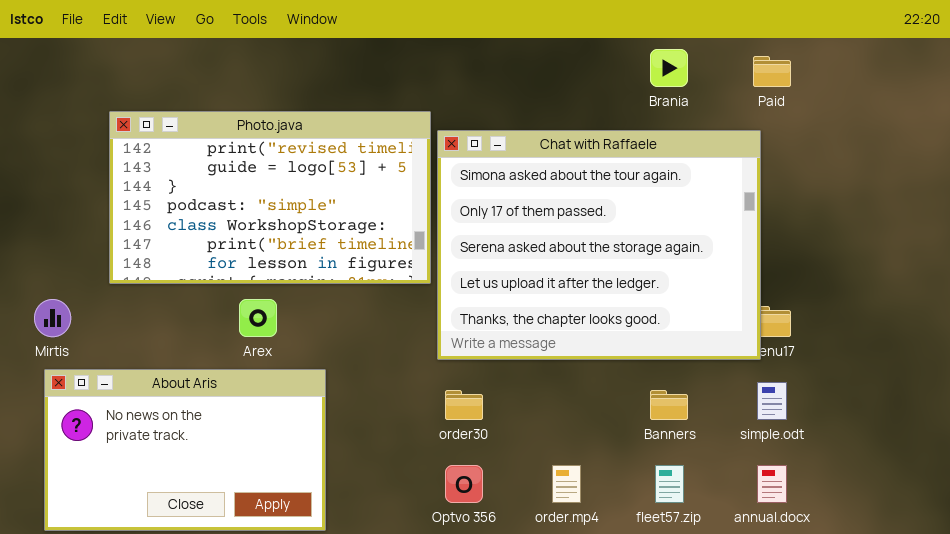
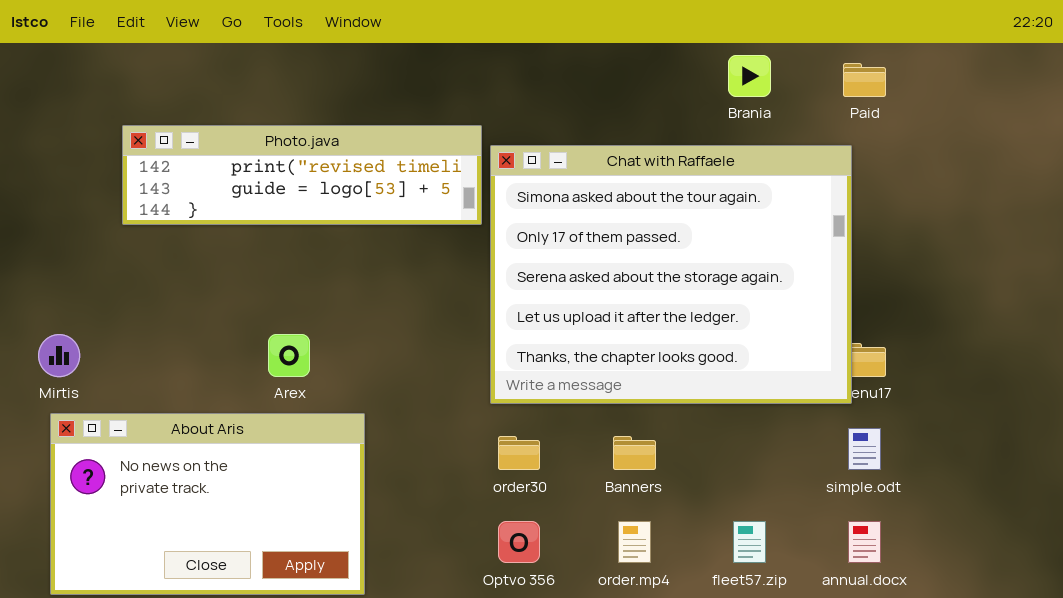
Photo.java: [109,111,431,284] -> [122,125,482,225], resized
Banners: [650,390,688,420] -> [613,436,656,470], moved

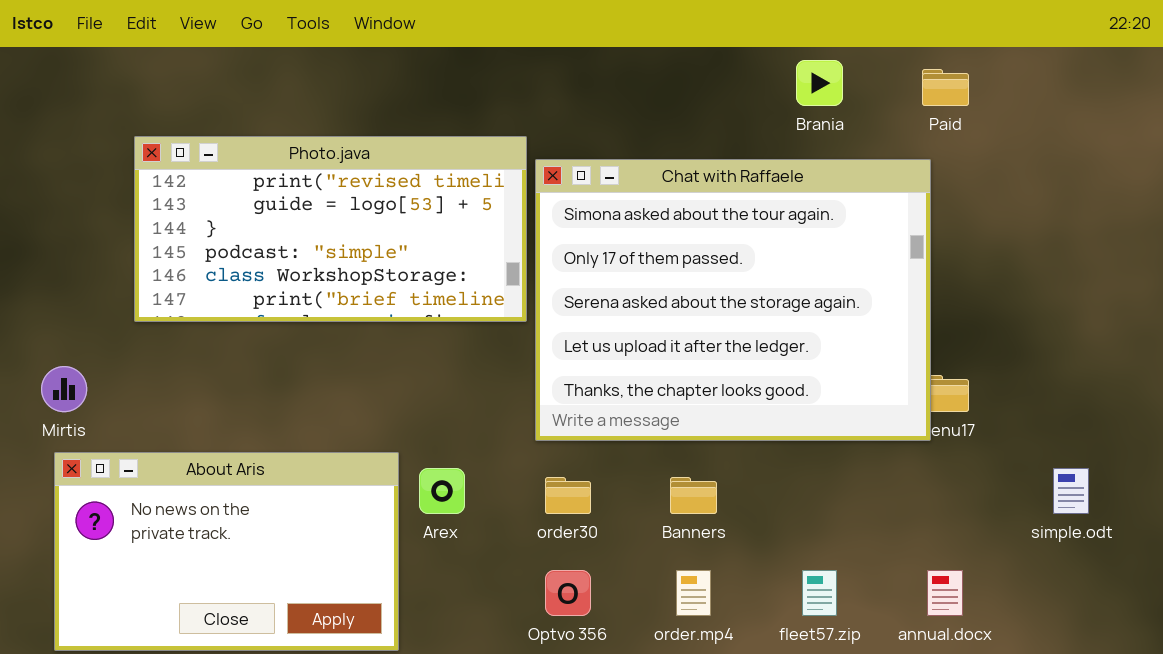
Photo.java: [122,125,482,225] -> [134,136,527,322], resized
Arex: [268,334,310,377] -> [419,468,465,514], moved
simple.odt: [848,428,881,470] -> [1053,468,1089,514], moved

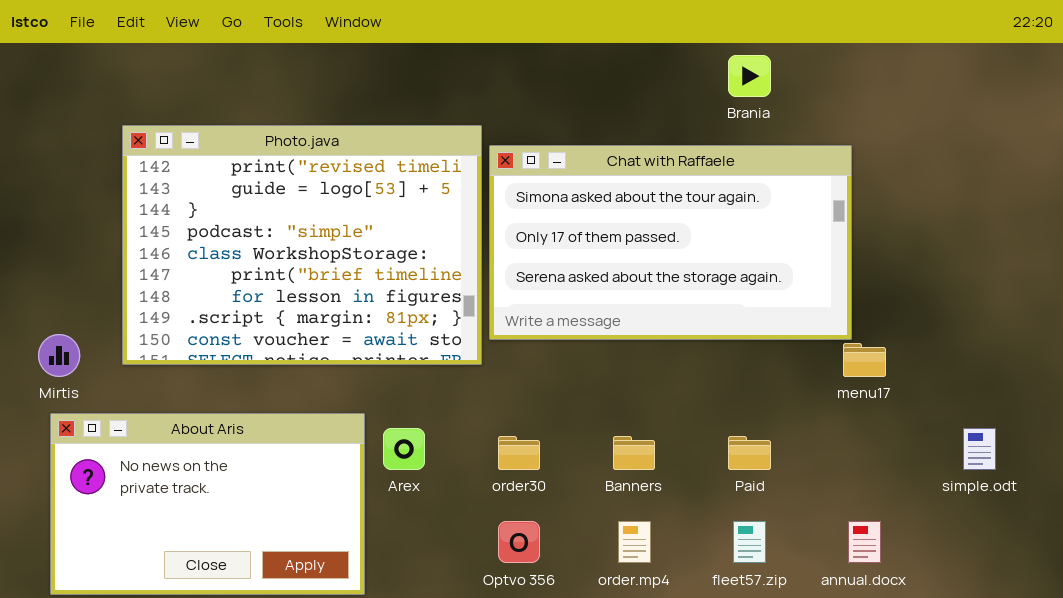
Paid: [922,69,969,106] -> [728,436,771,470], moved
Photo.java: [134,136,527,322] -> [122,125,482,365], resized
Chat with Raffaele: [535,159,931,441] -> [489,145,852,340], resized

